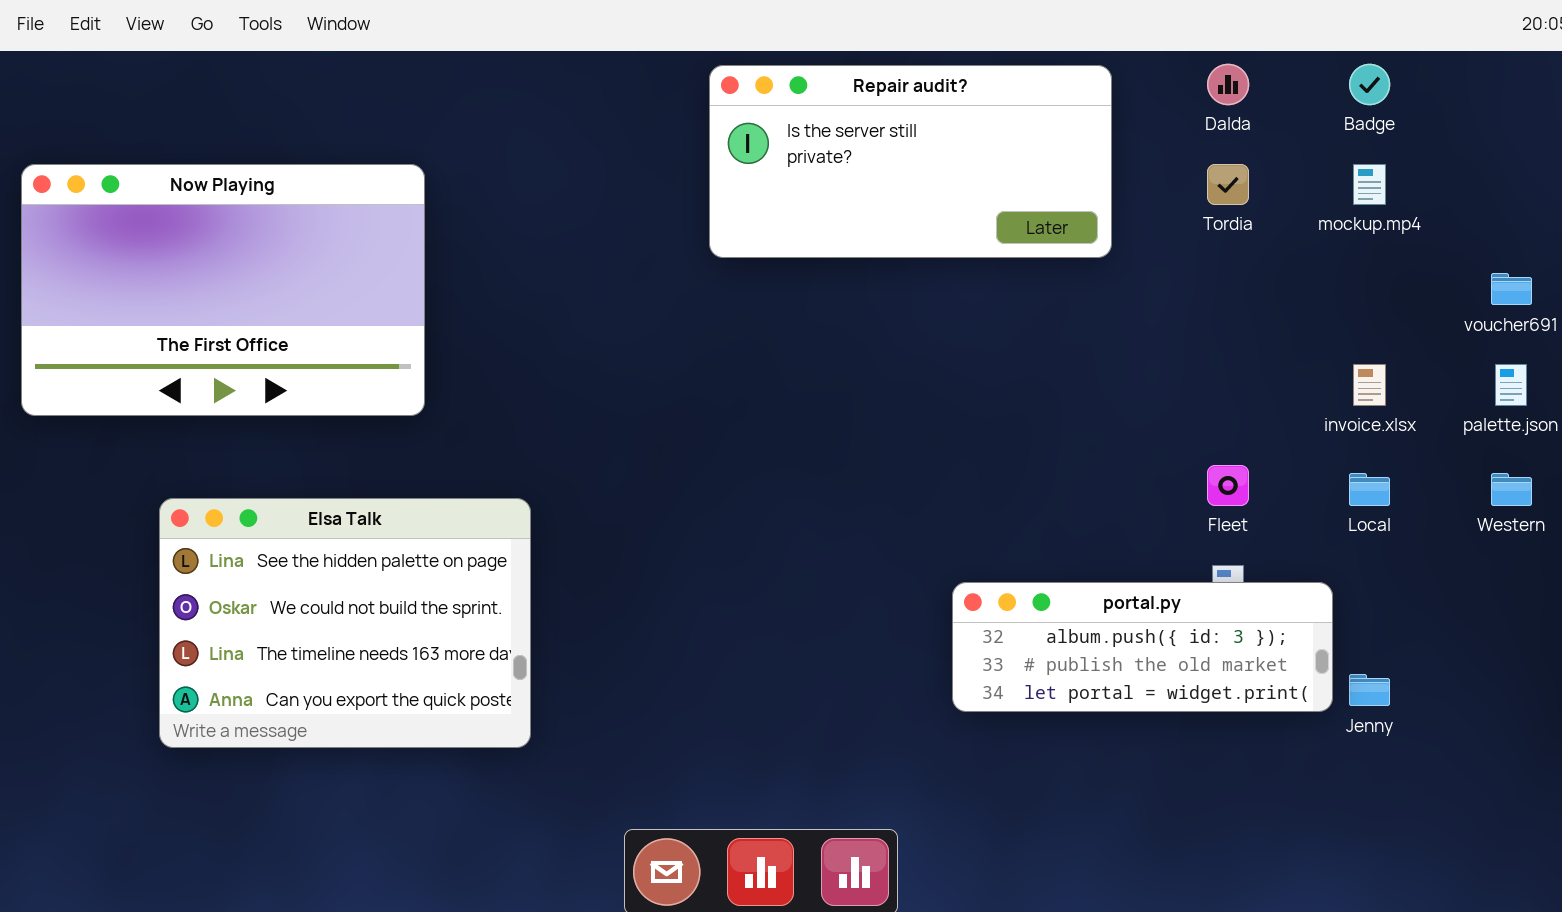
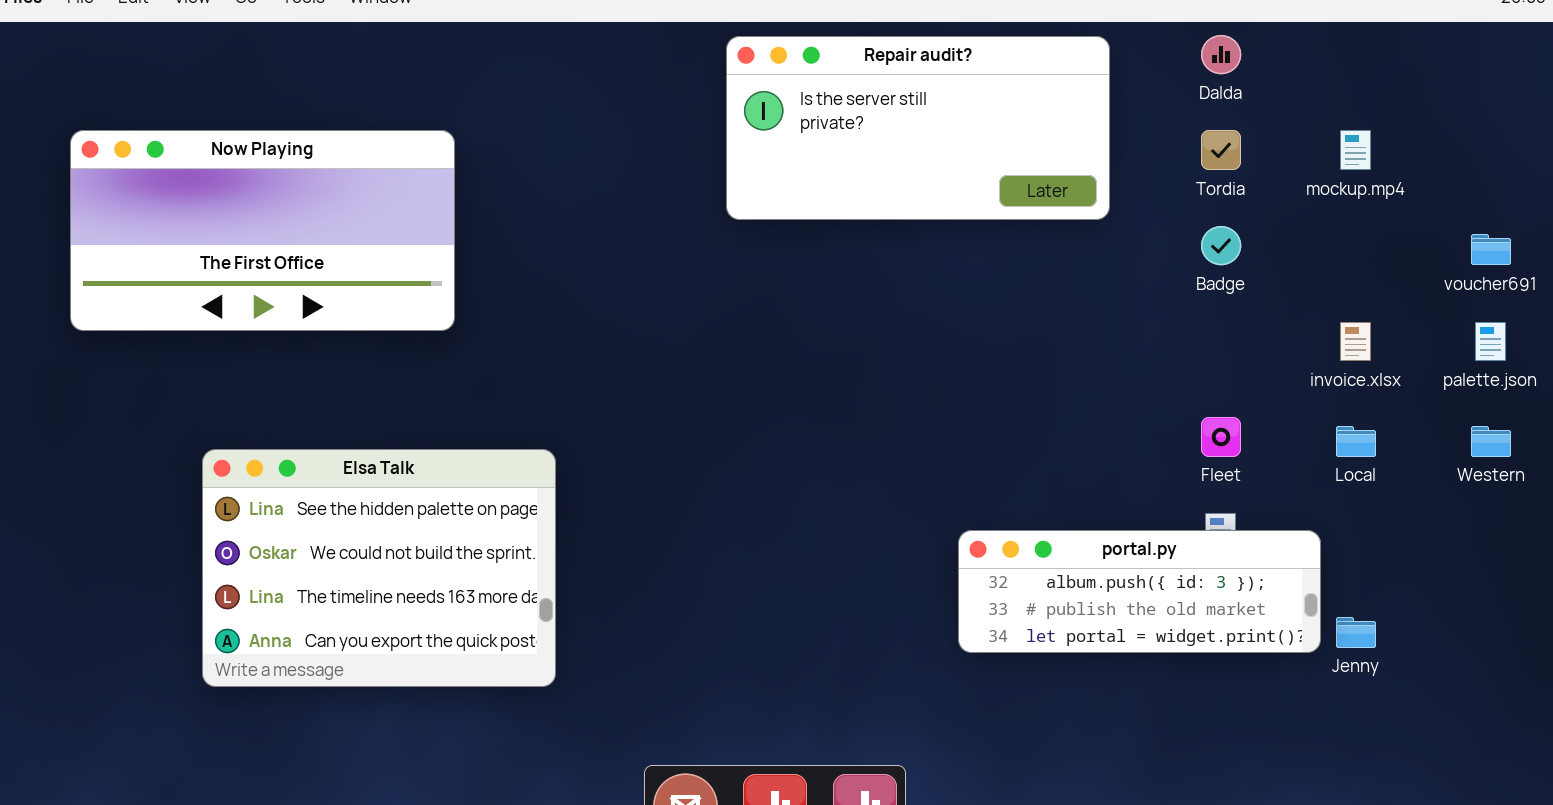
Badge: [1349,64,1390,105] -> [1201,226,1241,265], moved
Now Playing: [21,164,425,416] -> [70,130,455,331], resized

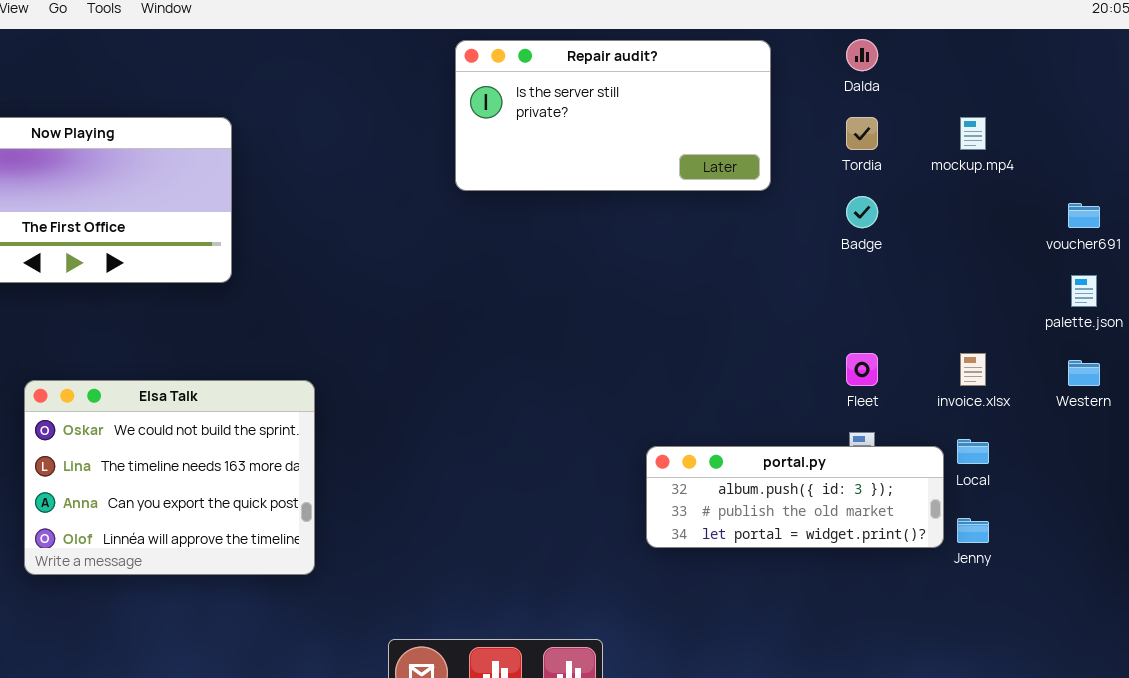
invoice.xlsx: [1340,322,1371,361] -> [960,353,986,386], moved
Local: [1336,426,1376,457] -> [957,439,989,464], moved
Elsa Talk: [202,449,556,687] -> [24,380,315,575], scrolled down 1 row

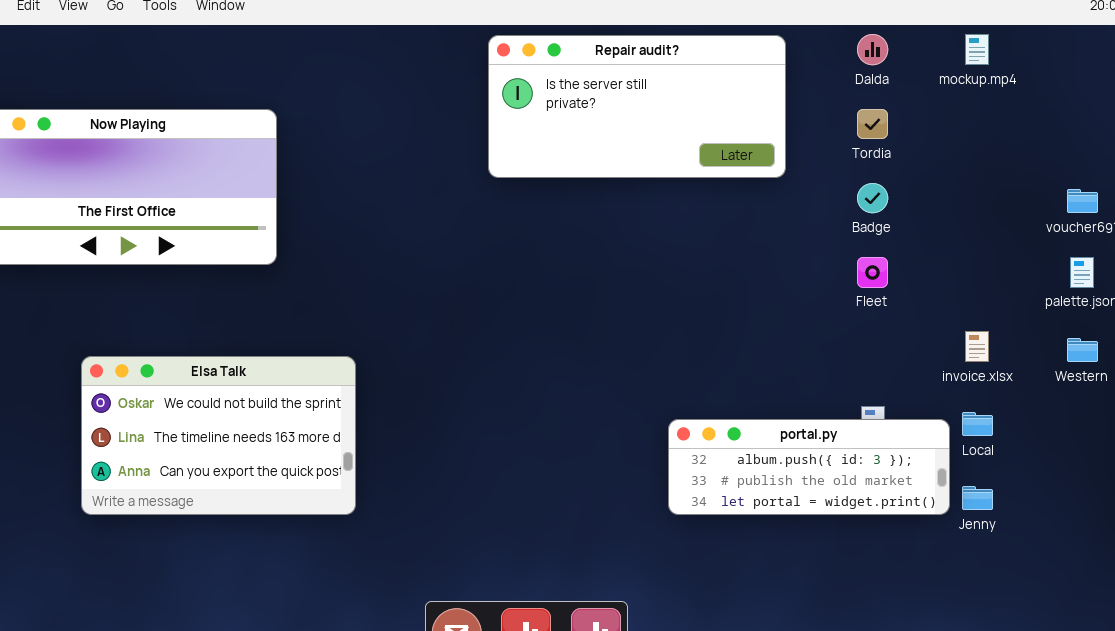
mockup.mp4: [960,117,986,150] -> [965,34,989,65], moved
Fleet: [846,353,878,386] -> [857,257,888,288], moved
Elsa Talk: [24,380,315,575] -> [81,356,356,515], resized

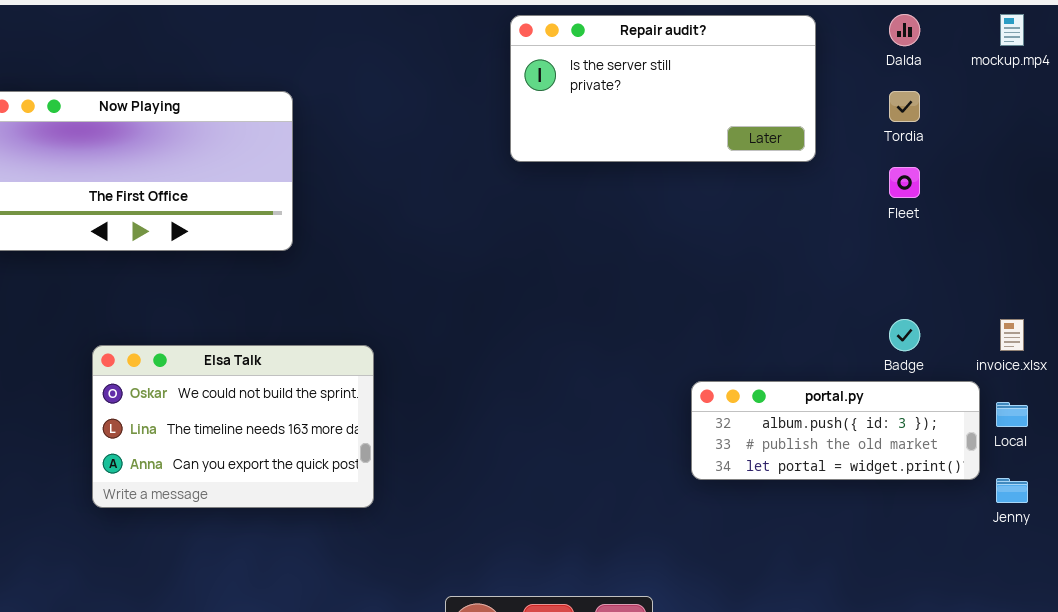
Badge: [857,183,888,213] -> [889,319,920,351], moved
Fleet: [857,257,888,288] -> [889,167,920,198], moved
portal.py: [668,419,950,515] -> [691,381,980,480], moved

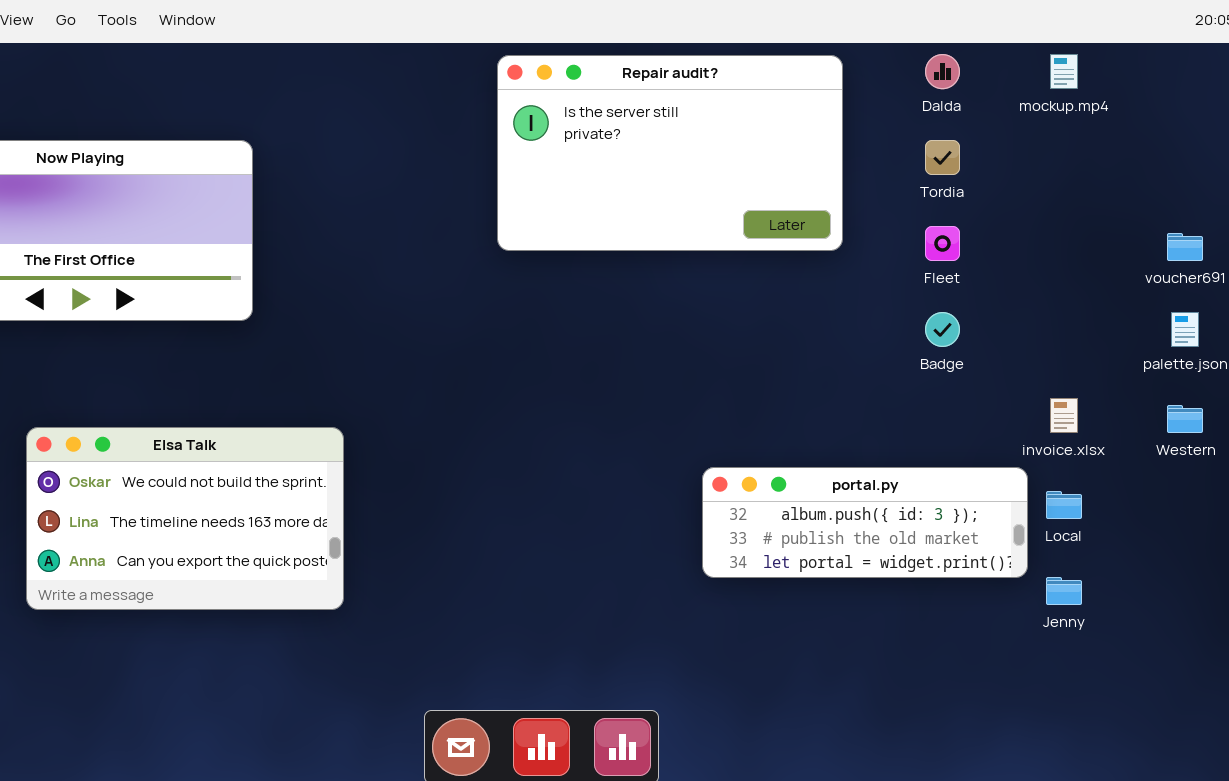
Repair audit?: [510,15,816,162] -> [497,55,843,251], resized
Badge: [889,319,920,351] -> [925,312,960,347], moved

